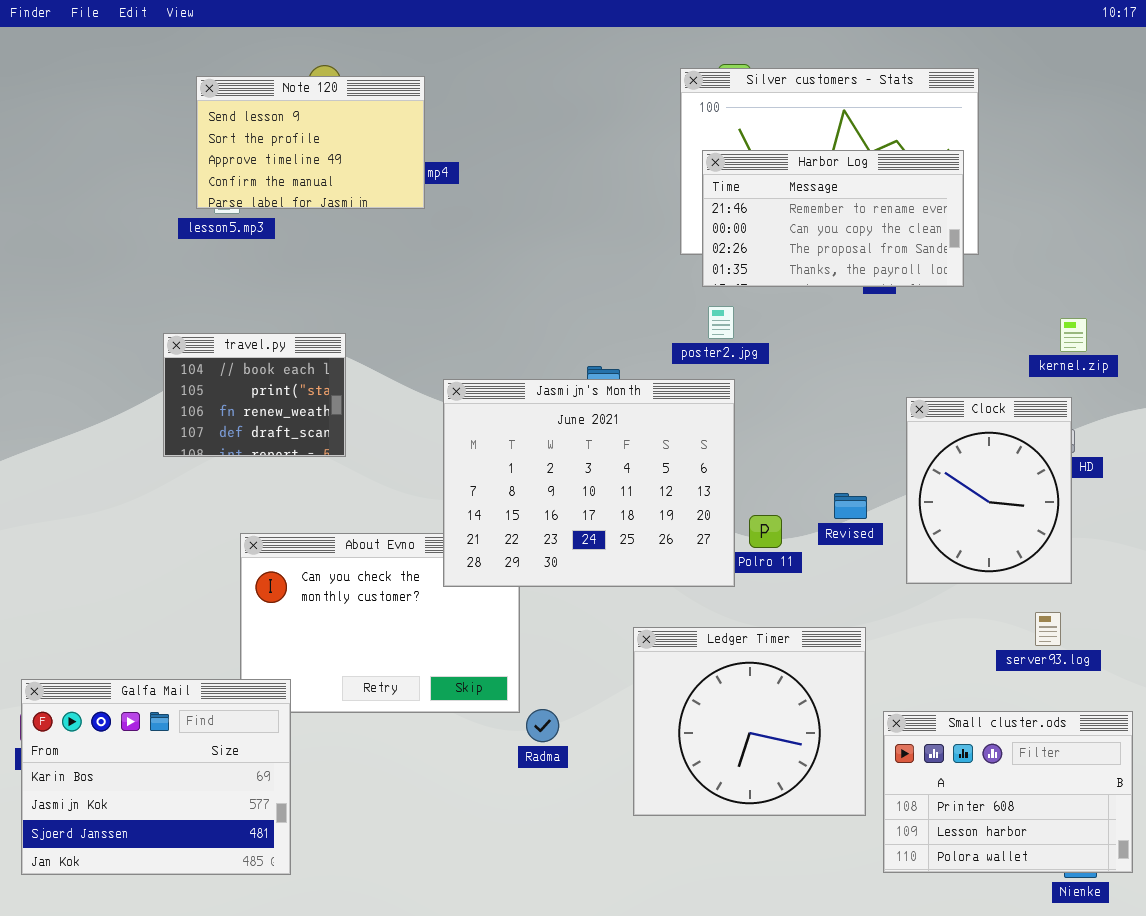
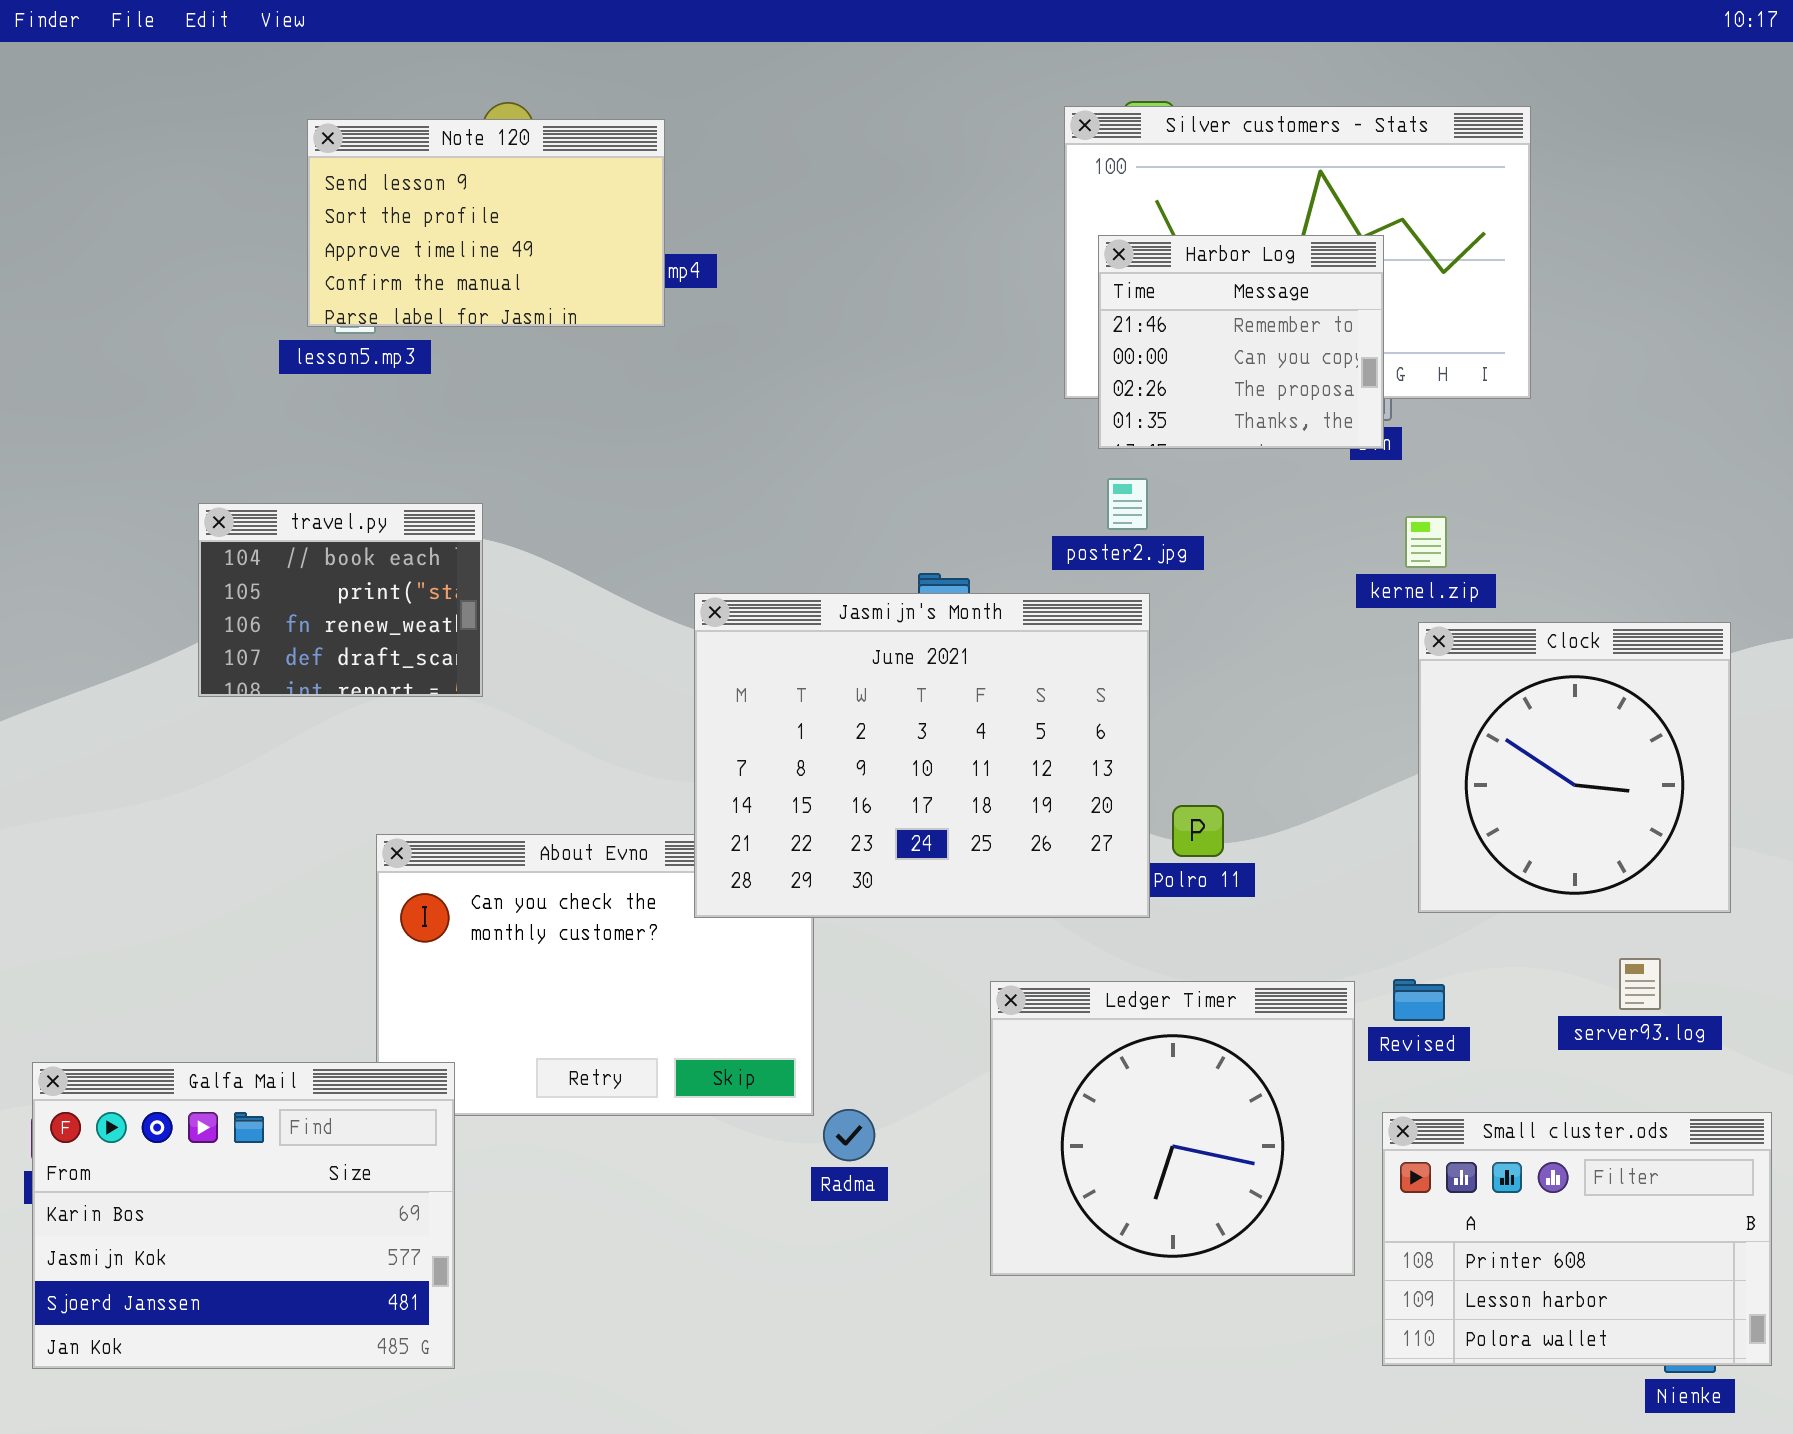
Harbor Log: [702,150,964,287] -> [1098,235,1384,449], resized
kernel.zip: [1060,318,1087,352] -> [1405,516,1447,568], moved
travel.py: [163,333,346,457] -> [198,503,483,697], moved
Clock: [906,397,1072,584] -> [1418,622,1731,913], resized
Revised: [834,493,867,519] -> [1393,979,1445,1021], moved

